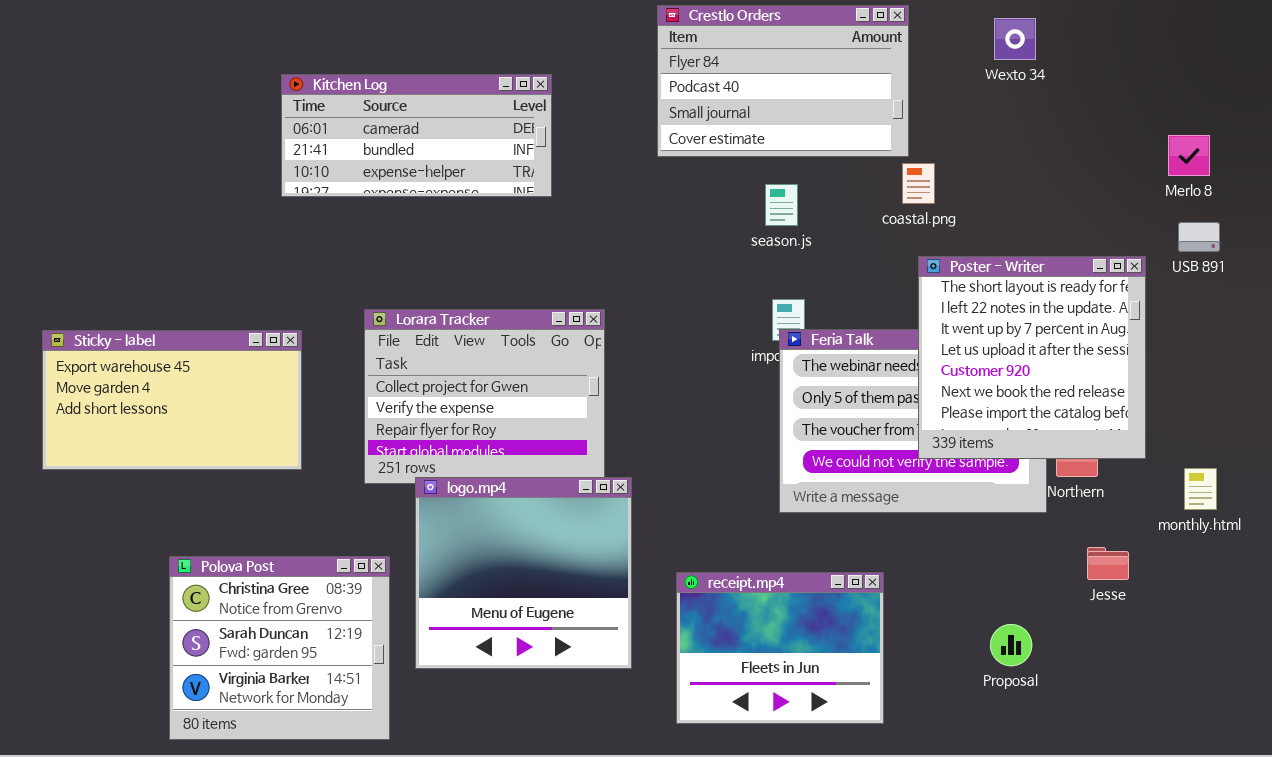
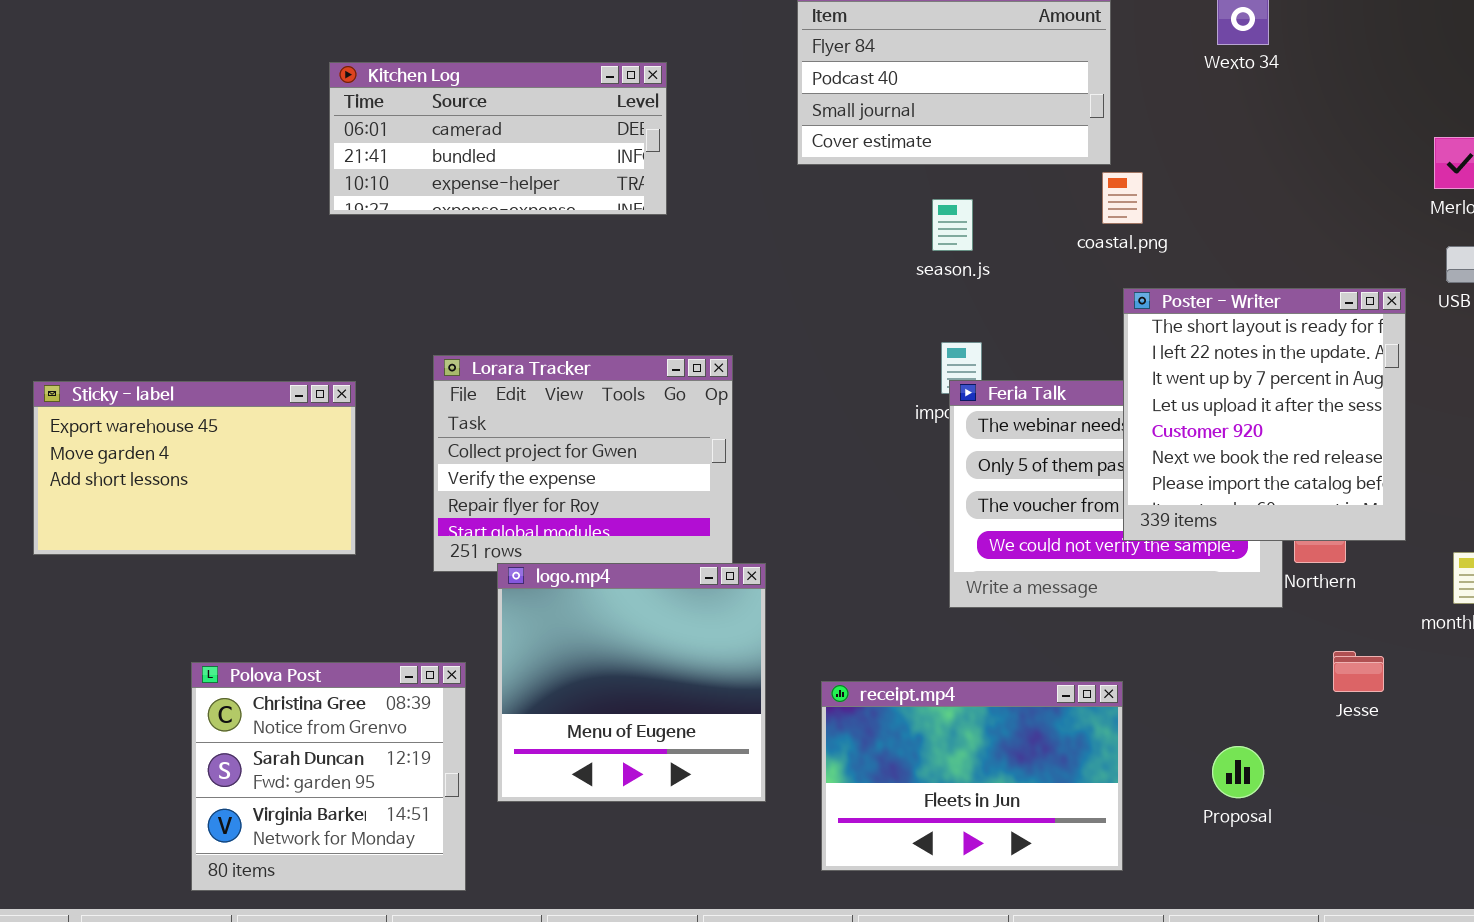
receipt.mp4: [676,572,884,724] -> [821,681,1123,871], resized

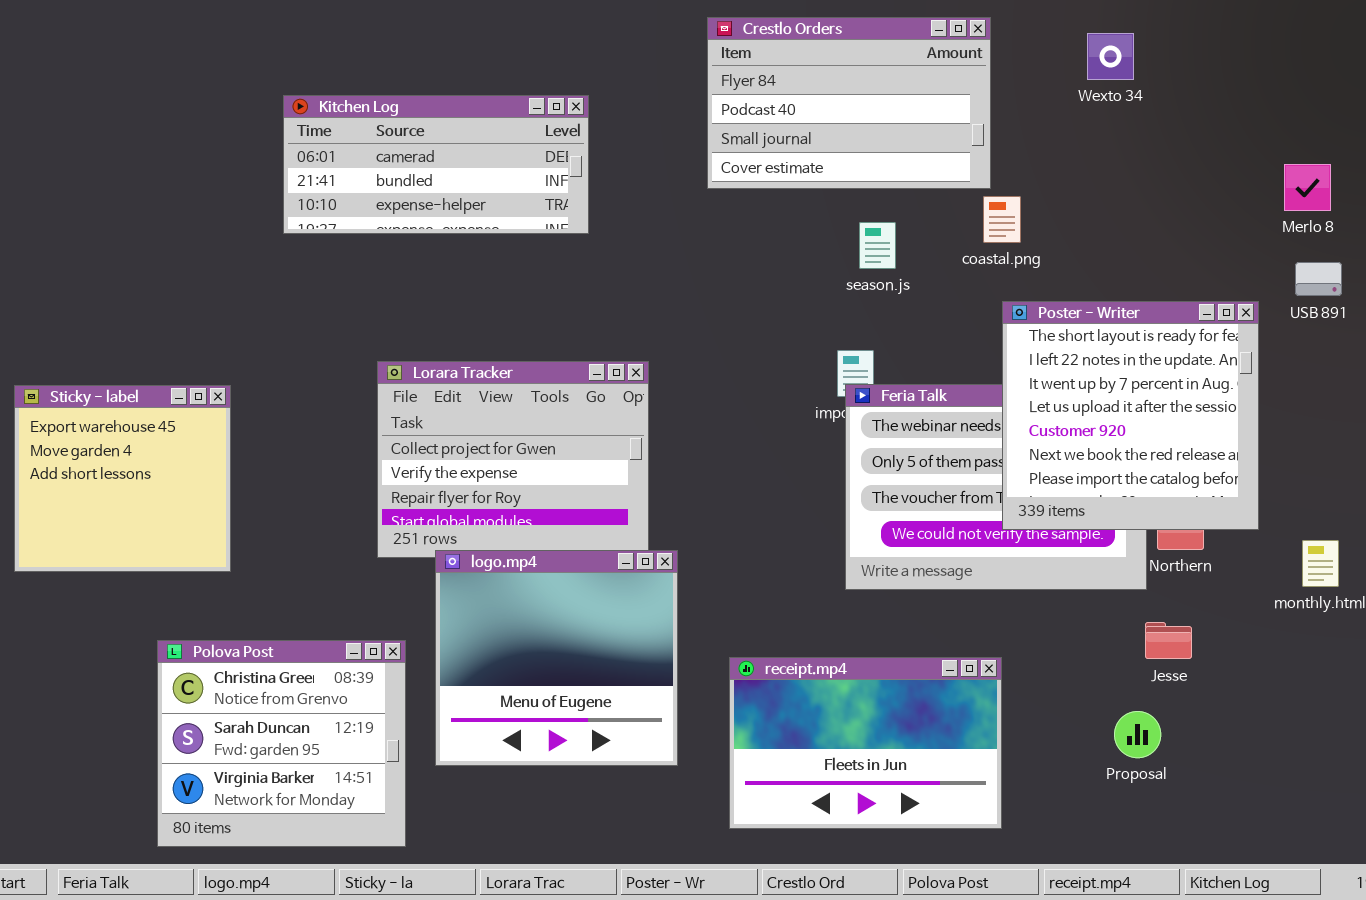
season.js: [932,199,973,251] -> [859,222,896,269], moved
Sticky - label: [33,381,356,555] -> [14,385,231,572], resized
Jesse: [1333,651,1384,692] -> [1145,622,1192,659], moved
Proposal: [1212,746,1264,798] -> [1114,711,1161,758], moved

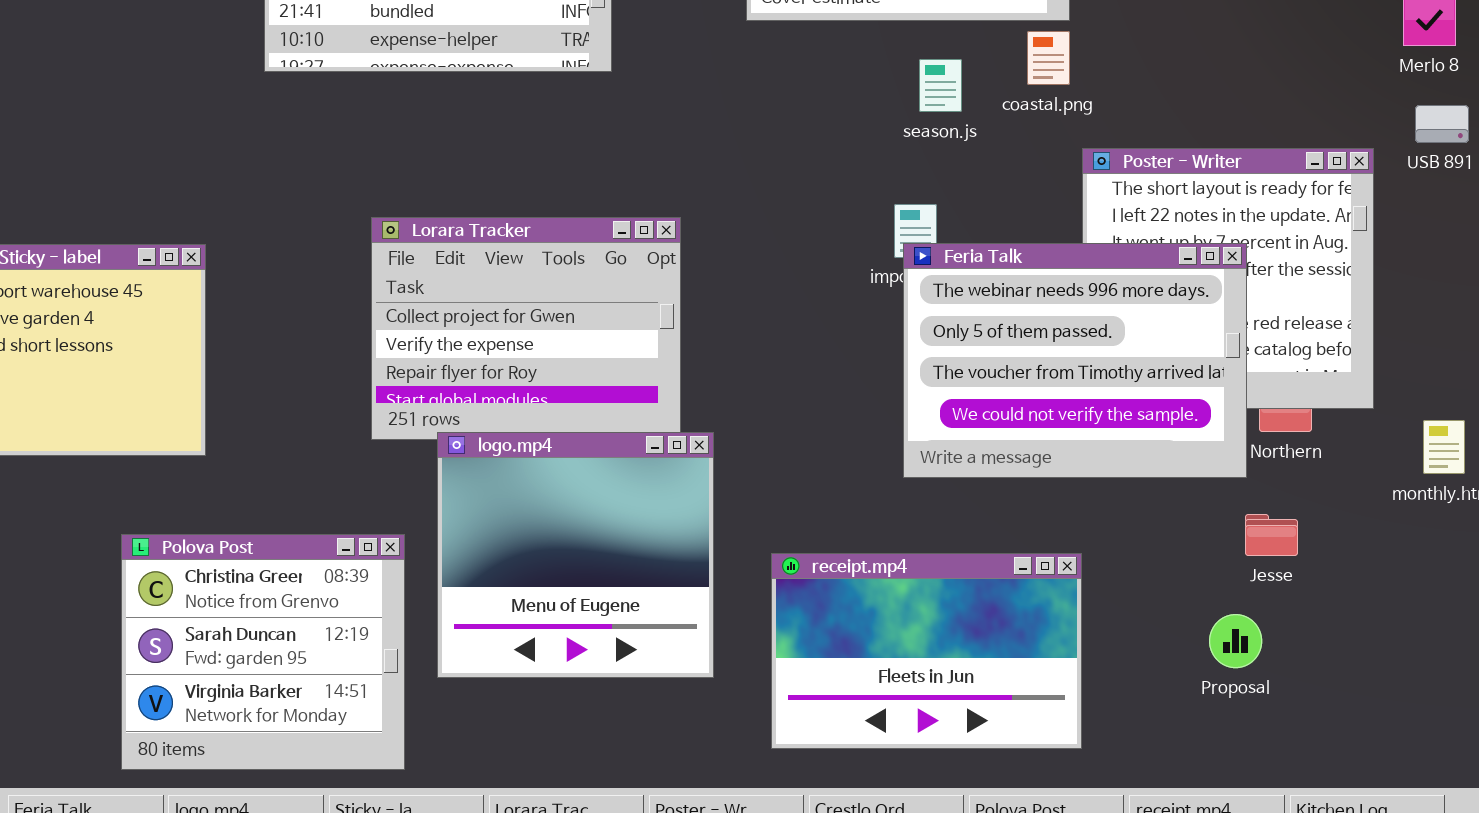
coastal.png: [983,196,1021,243] -> [1027,31,1070,85], moved
Feria Talk: [845,384,1147,590] -> [903,243,1247,478], raised

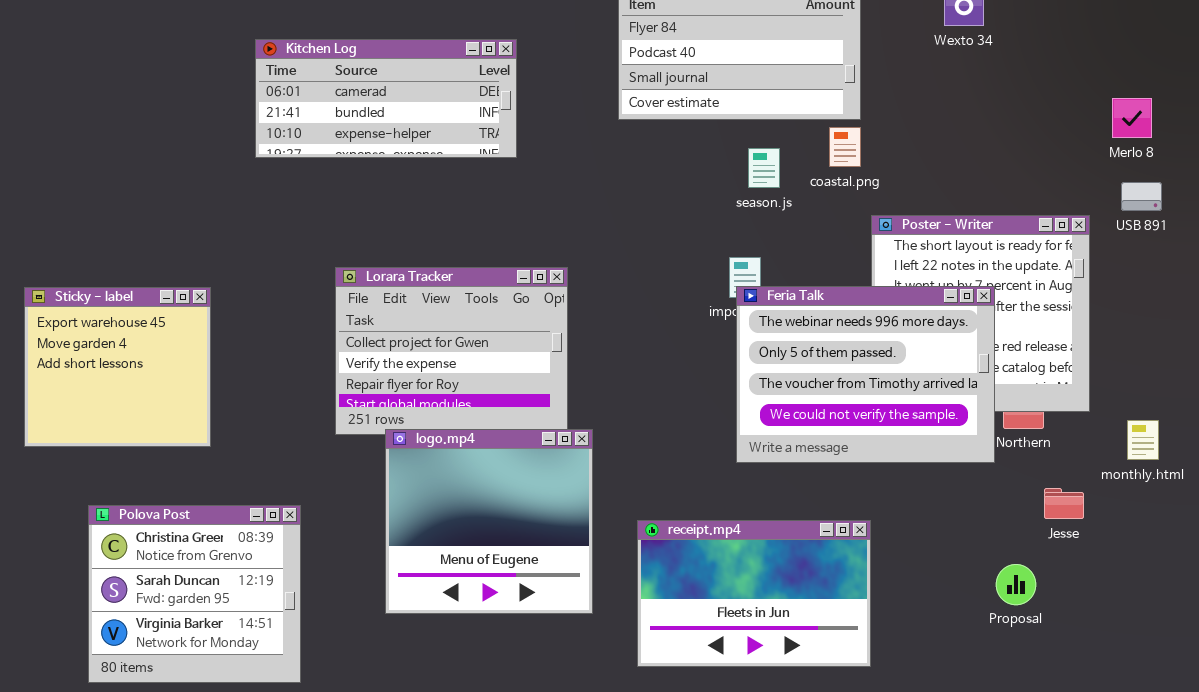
Jesse: [1245,514,1298,556] -> [1044,488,1084,519], moved
Polova Post: [121,534,405,770] -> [88,505,301,683], moved
Proposal: [1209,614,1262,668] -> [996,564,1036,605], moved

